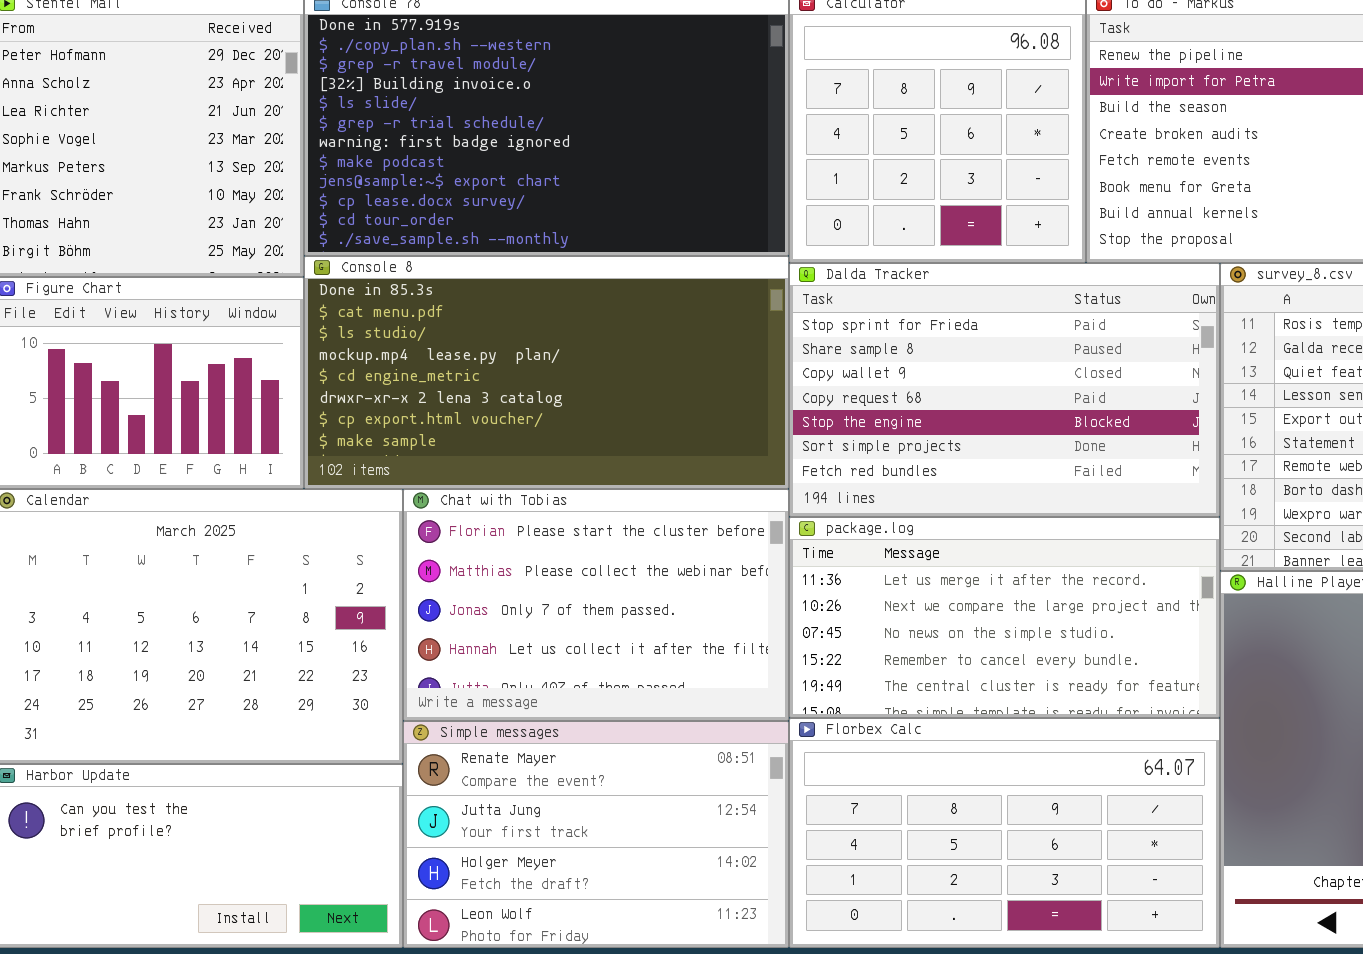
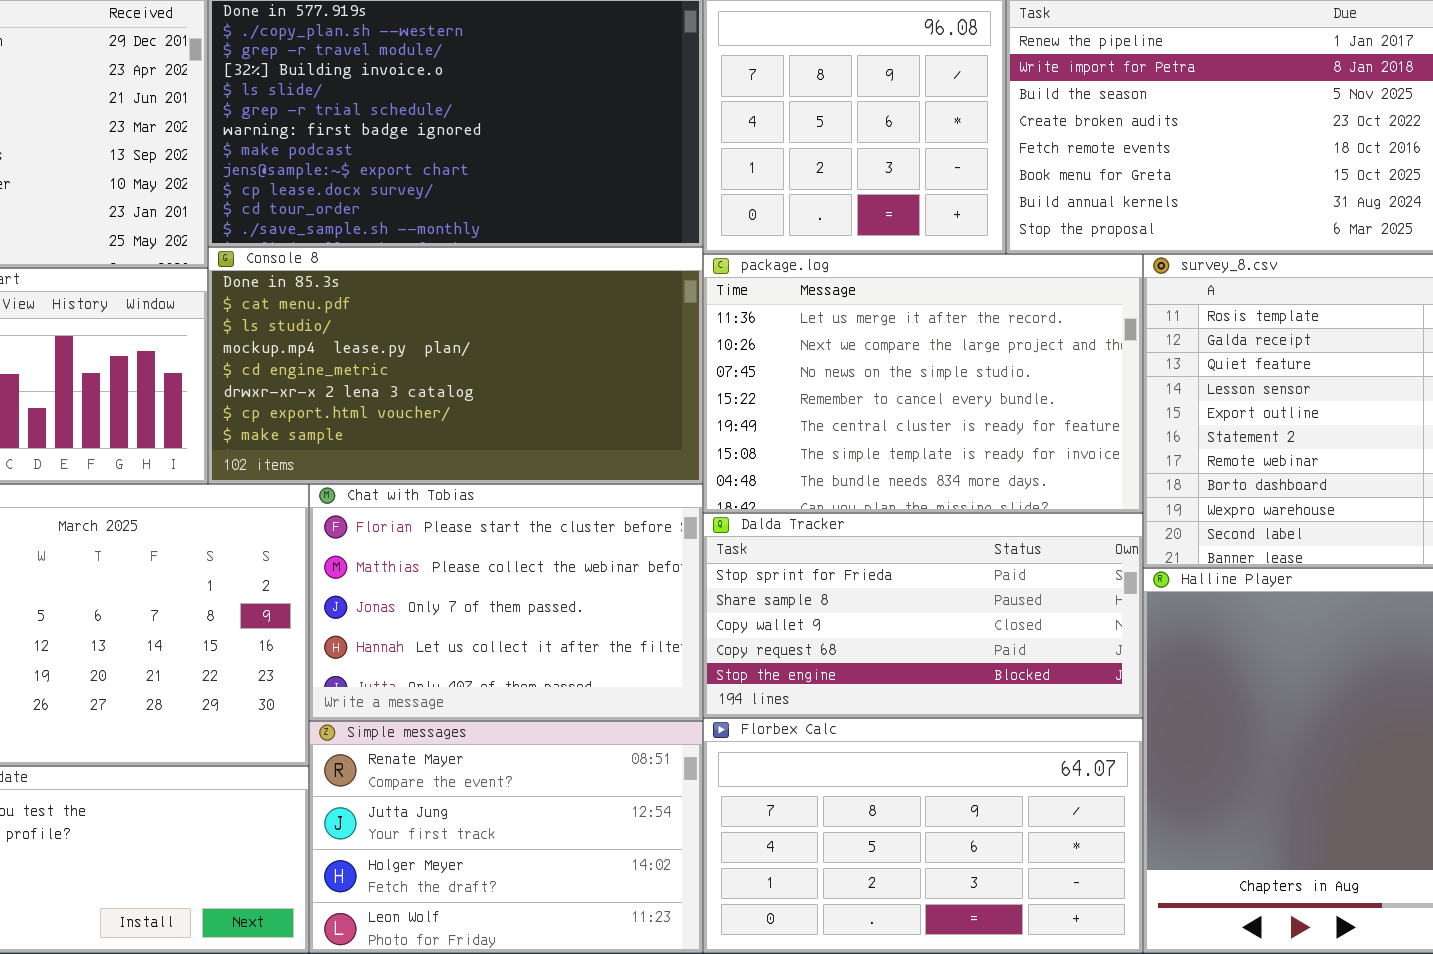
Dalda Tracker: [789,263,1220,517] -> [703,513,1143,718], moved, resized
package.log: [789,517,1220,718] -> [703,254,1143,513], moved, resized

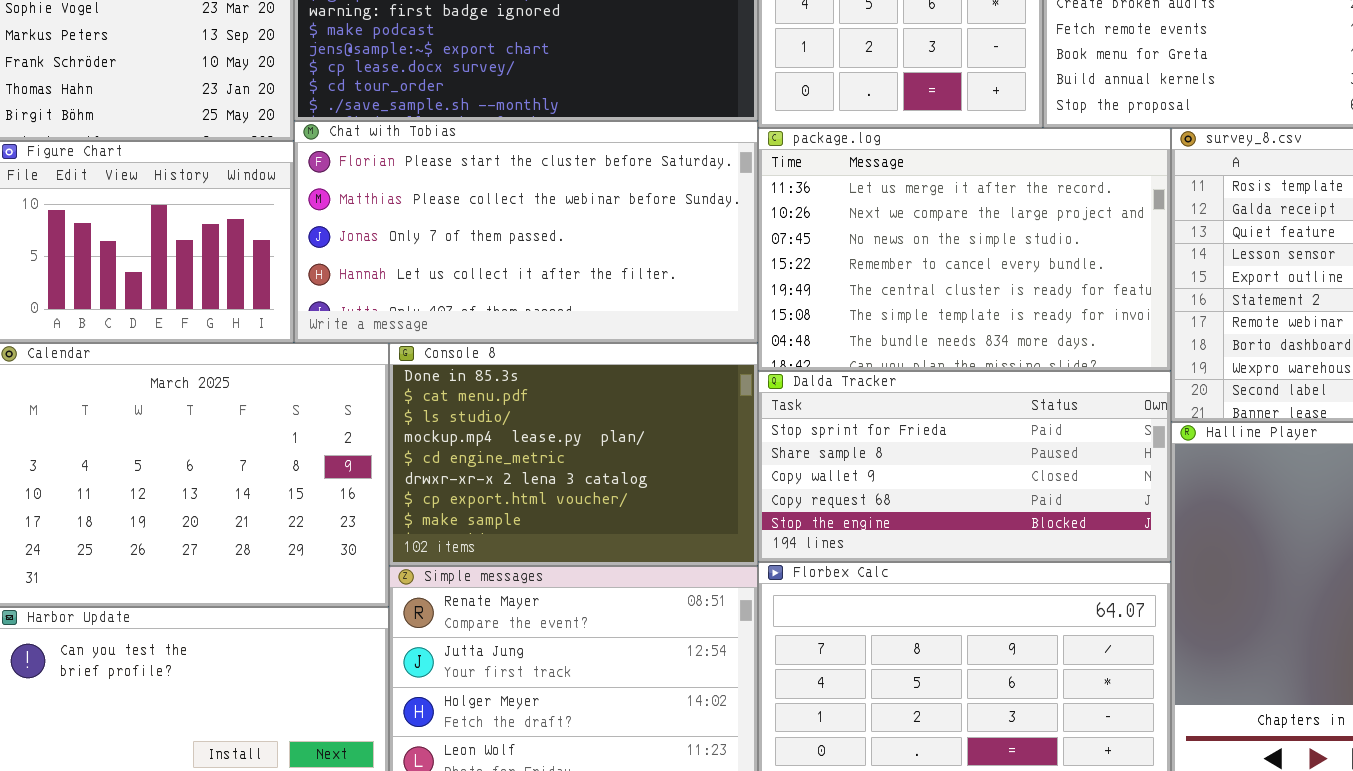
Console 8: [208,247,703,484] -> [389,343,758,566], moved, resized
Chat with Tobias: [309,484,703,721] -> [294,121,758,343], moved, resized

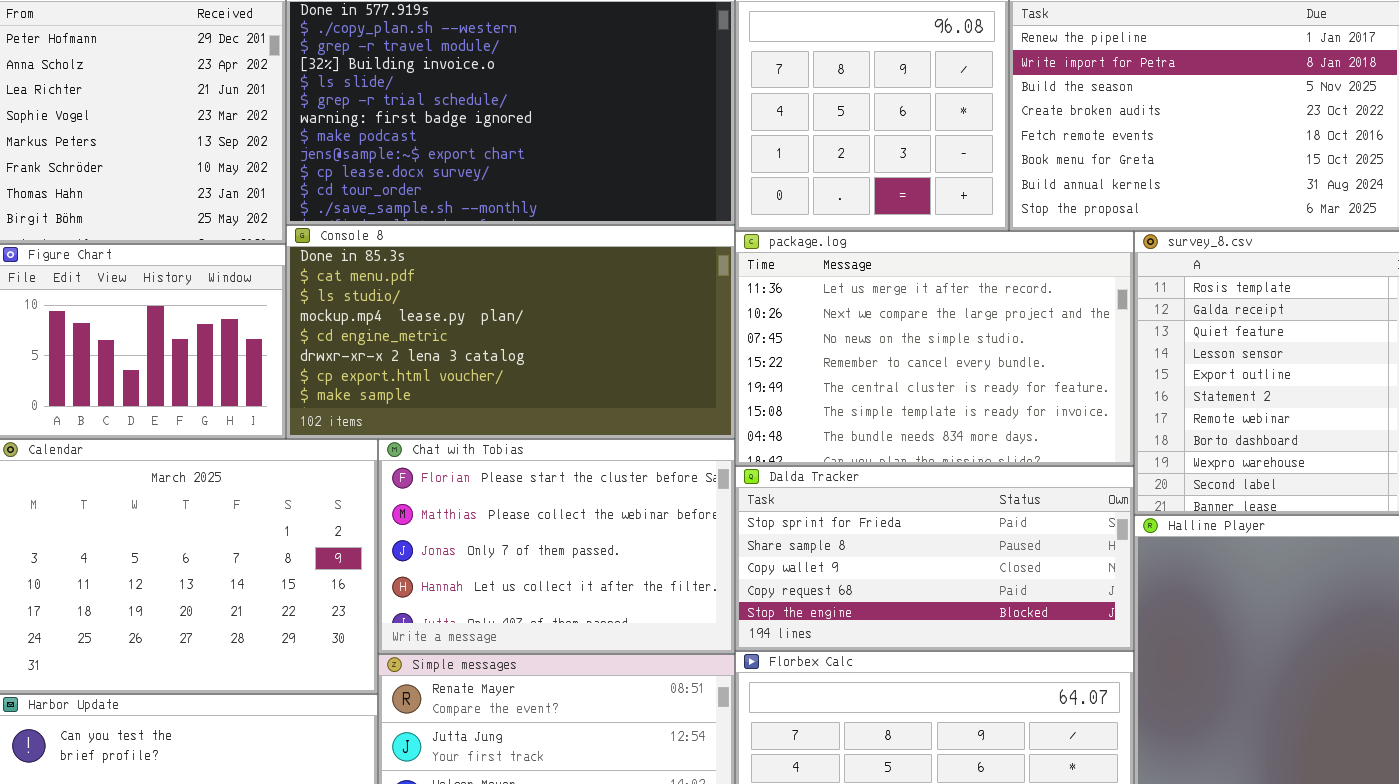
Chat with Tobias: [294,121,758,343] -> [378,439,735,654], moved, resized
Console 8: [389,343,758,566] -> [286,225,735,439], moved, resized

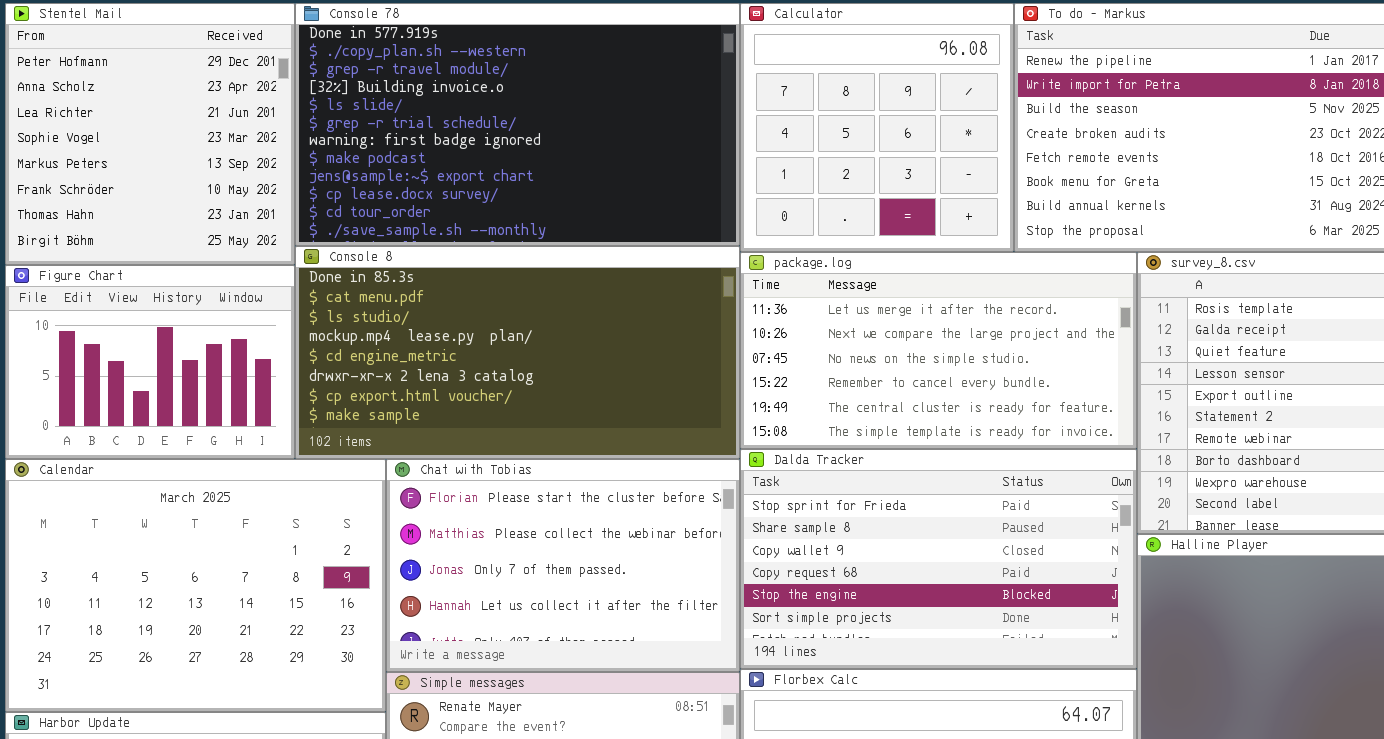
package.log: [735,231,1134,466] -> [740,252,1137,449], resized
Dalda Tracker: [735,466,1134,651] -> [740,449,1137,669], resized

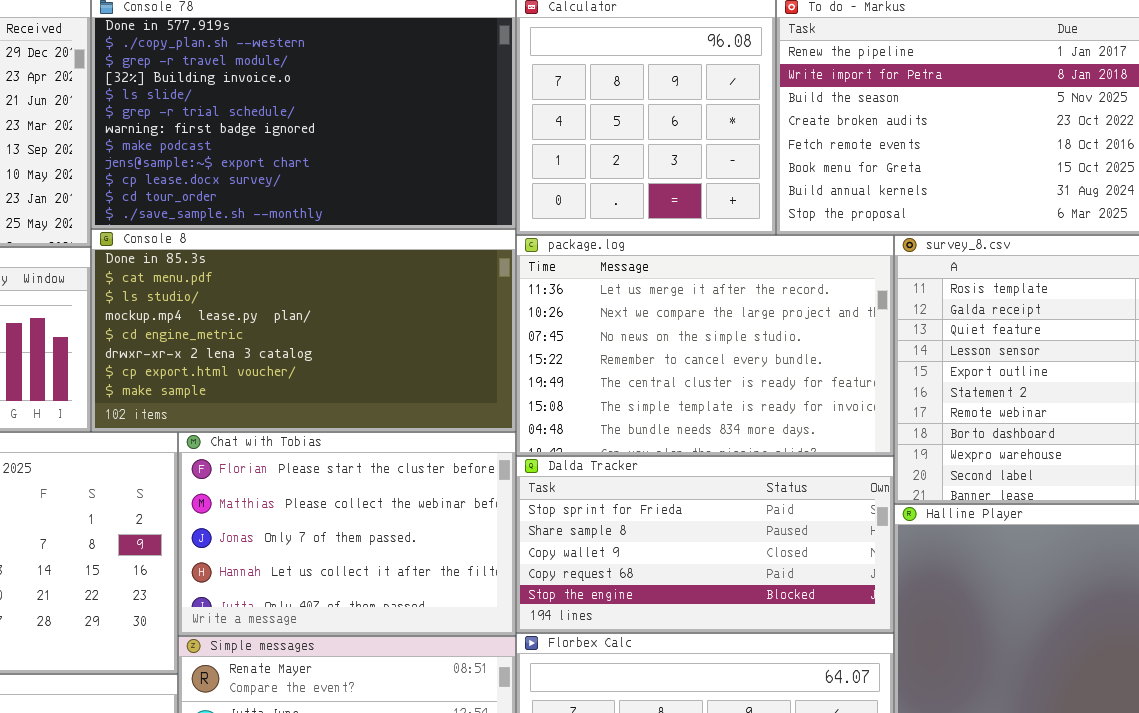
package.log: [740,252,1137,449] -> [516,235,894,456], resized
Dalda Tracker: [740,449,1137,669] -> [516,456,894,633], resized

